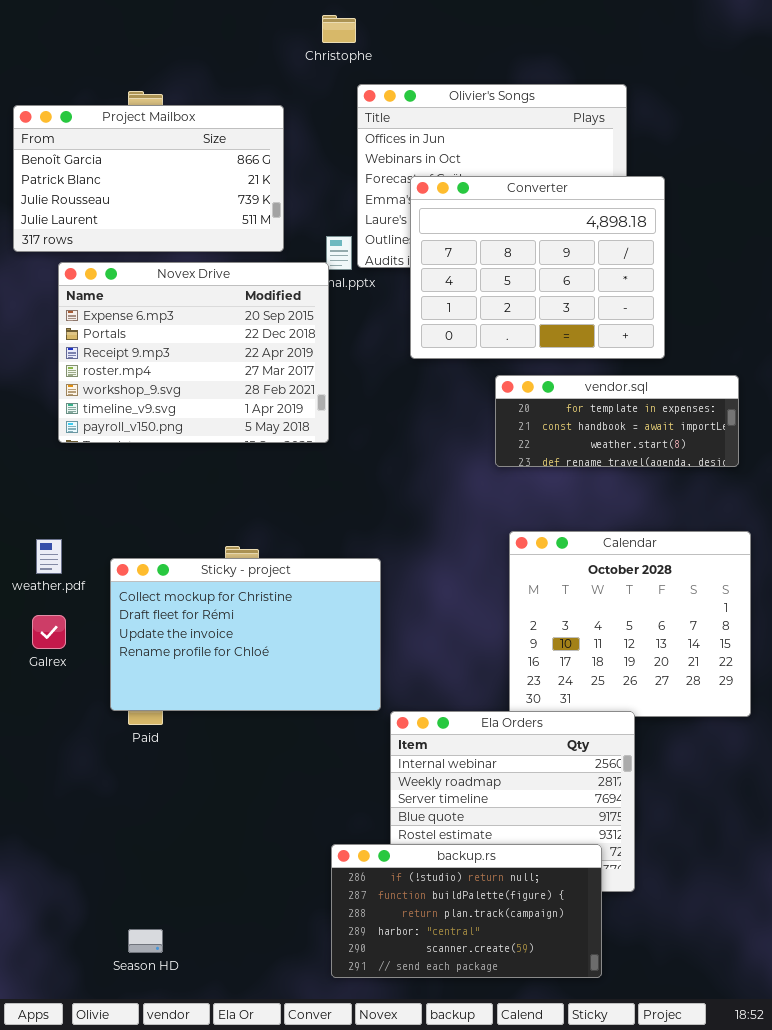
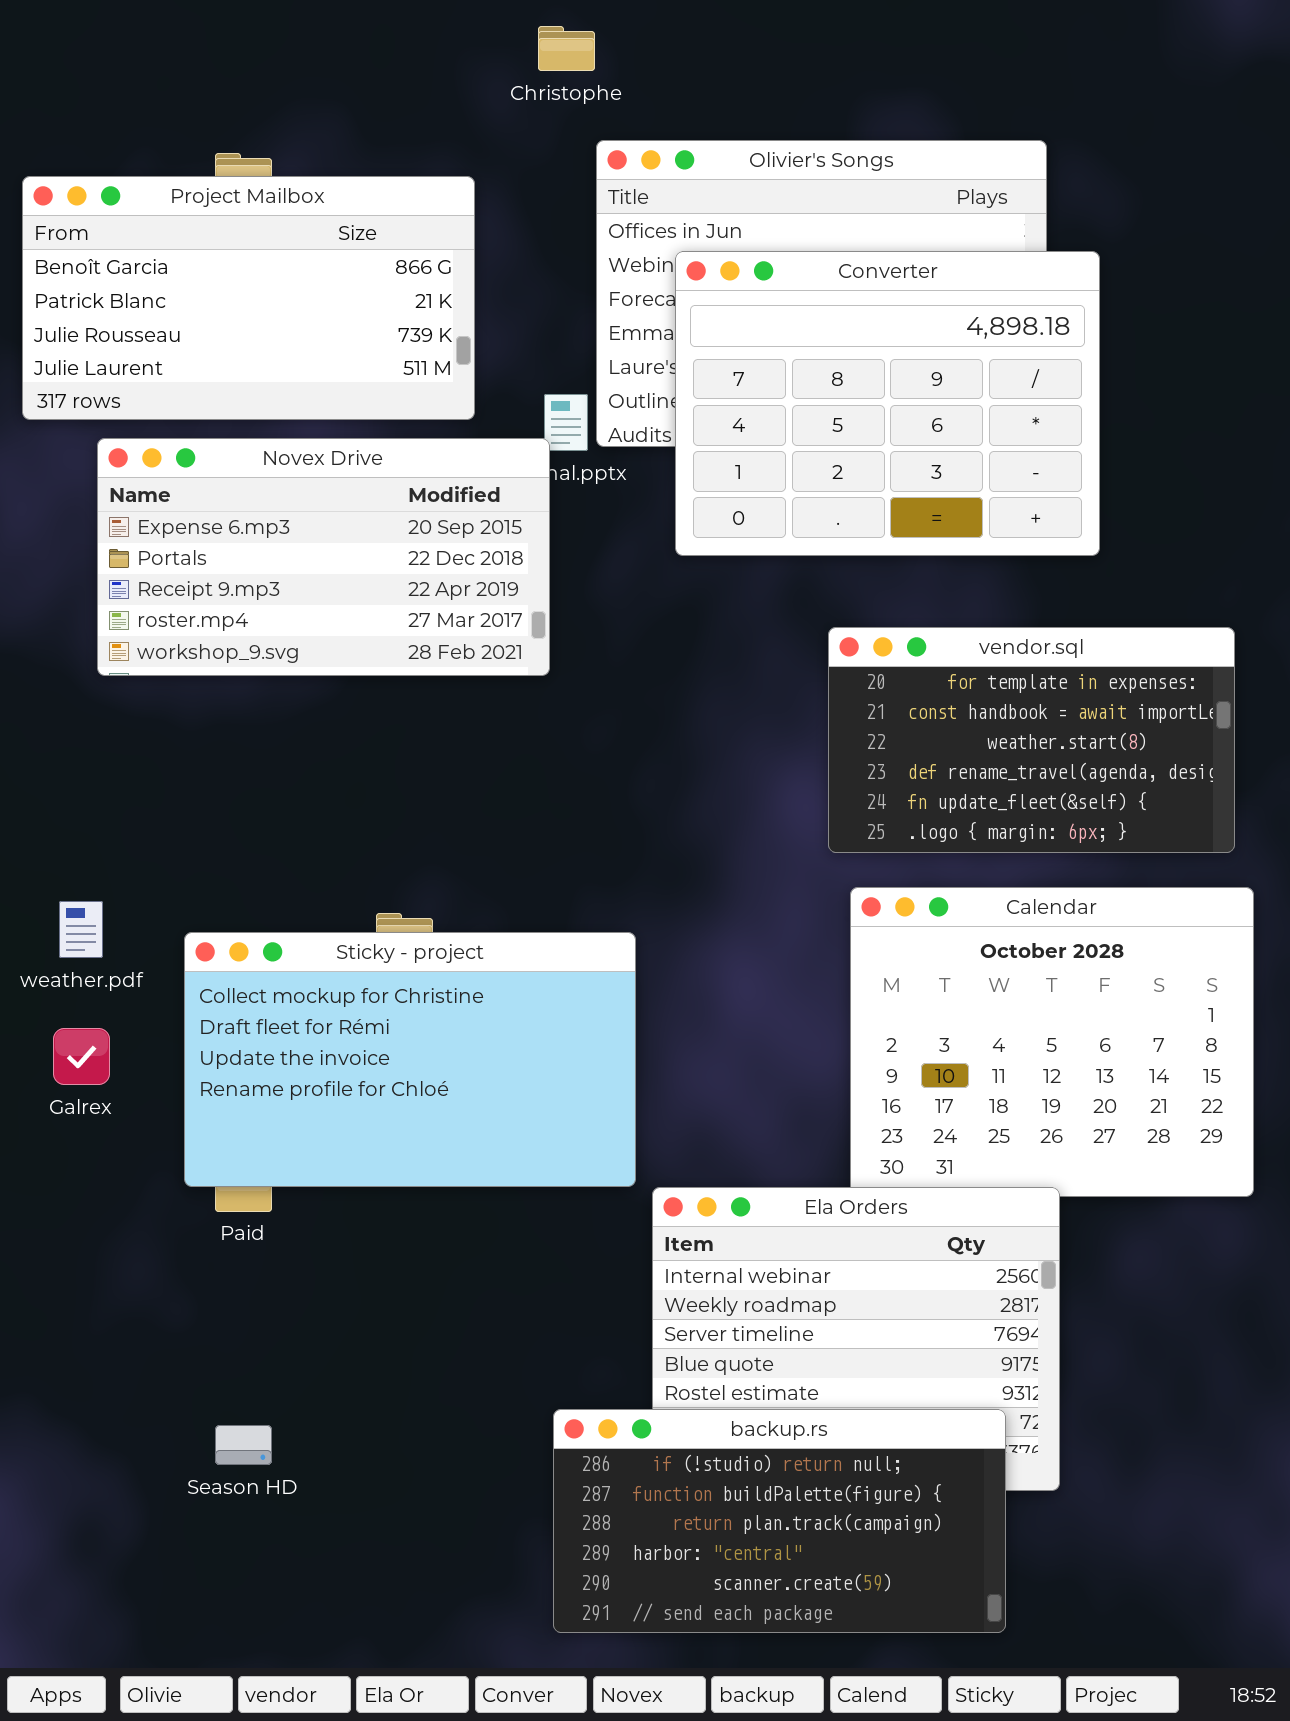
Converter: [410,176,665,359] -> [675,251,1100,556], moved
Novex Drive: [58,262,329,443] -> [97,438,550,676], resized
vendor.sql: [495,375,739,467] -> [828,627,1235,853], resized
Season HD: [128,929,163,953] -> [215,1425,272,1465], moved

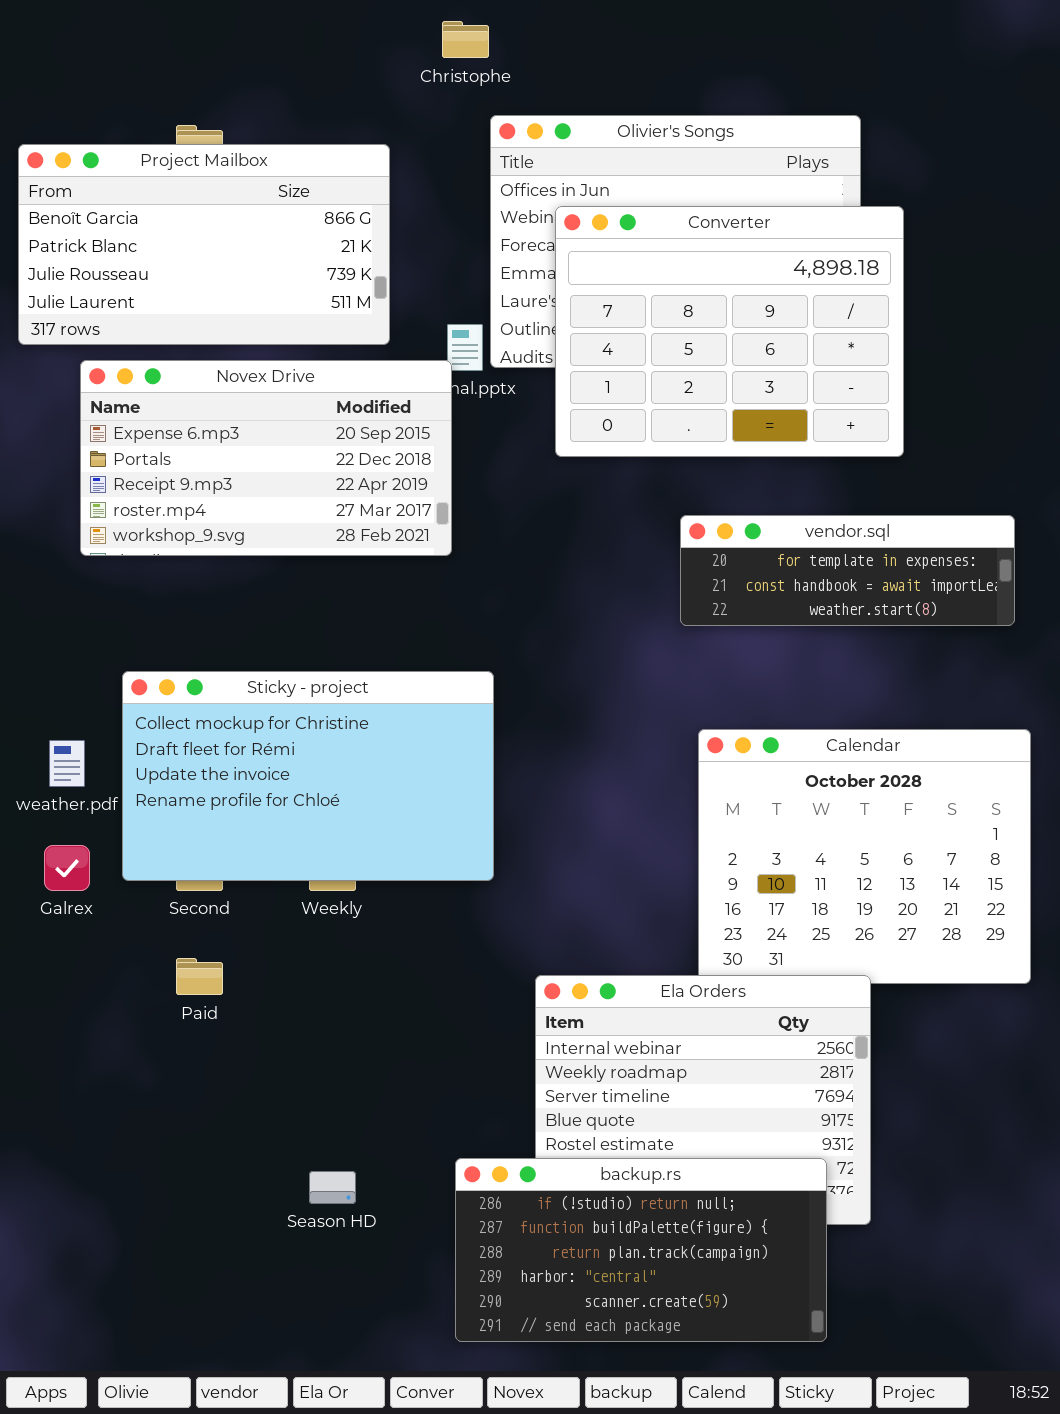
vendor.sql: [828,627,1235,853] -> [680,515,1015,626], resized
Sticky - project: [184,932,636,1187] -> [122,671,494,881], moved
Season HD: [215,1425,272,1465] -> [309,1171,356,1204], moved

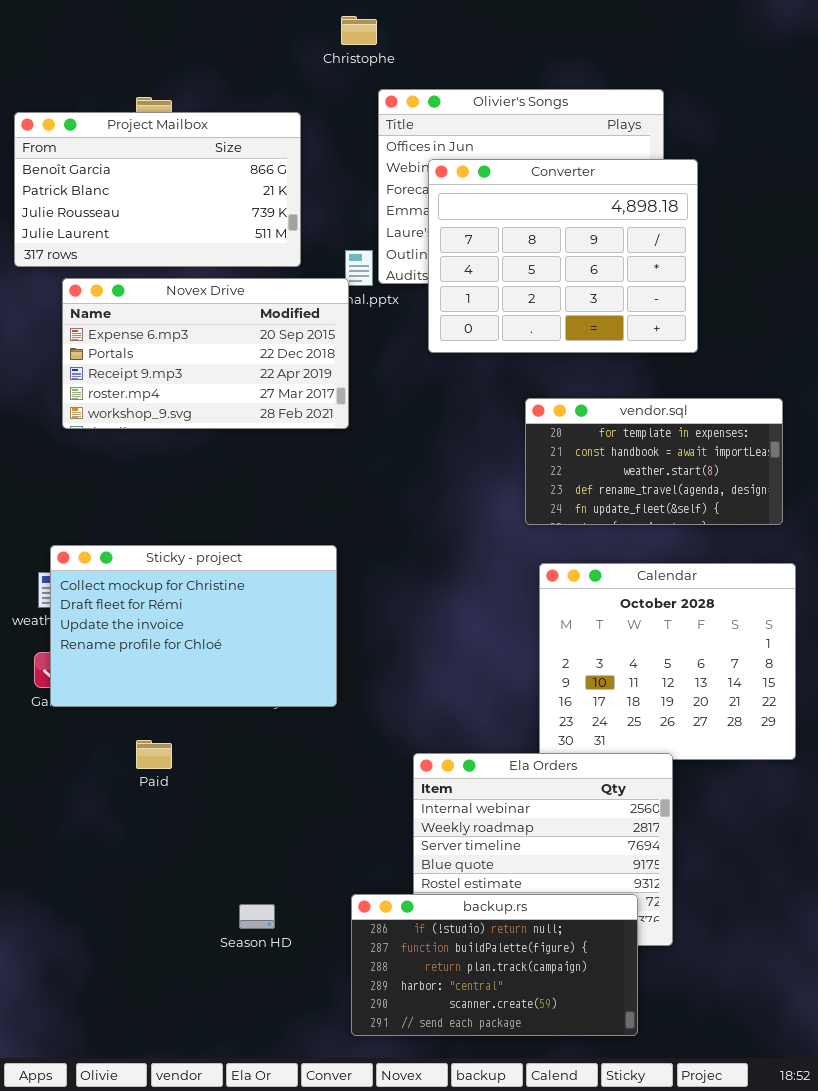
vendor.sql: [680,515,1015,626] -> [525,398,783,525], resized
Sticky - project: [122,671,494,881] -> [50,545,337,707], moved

